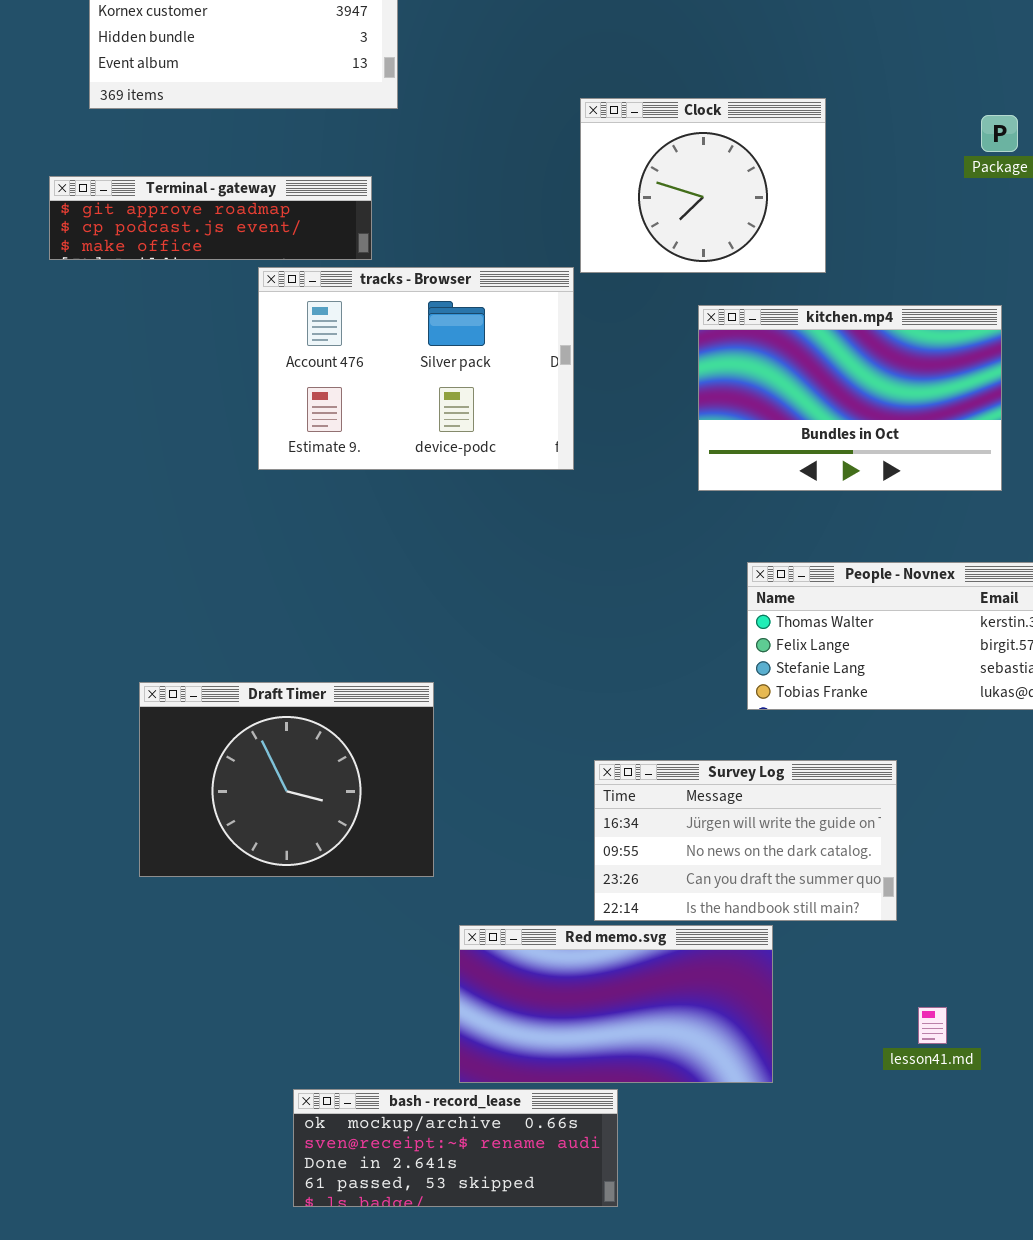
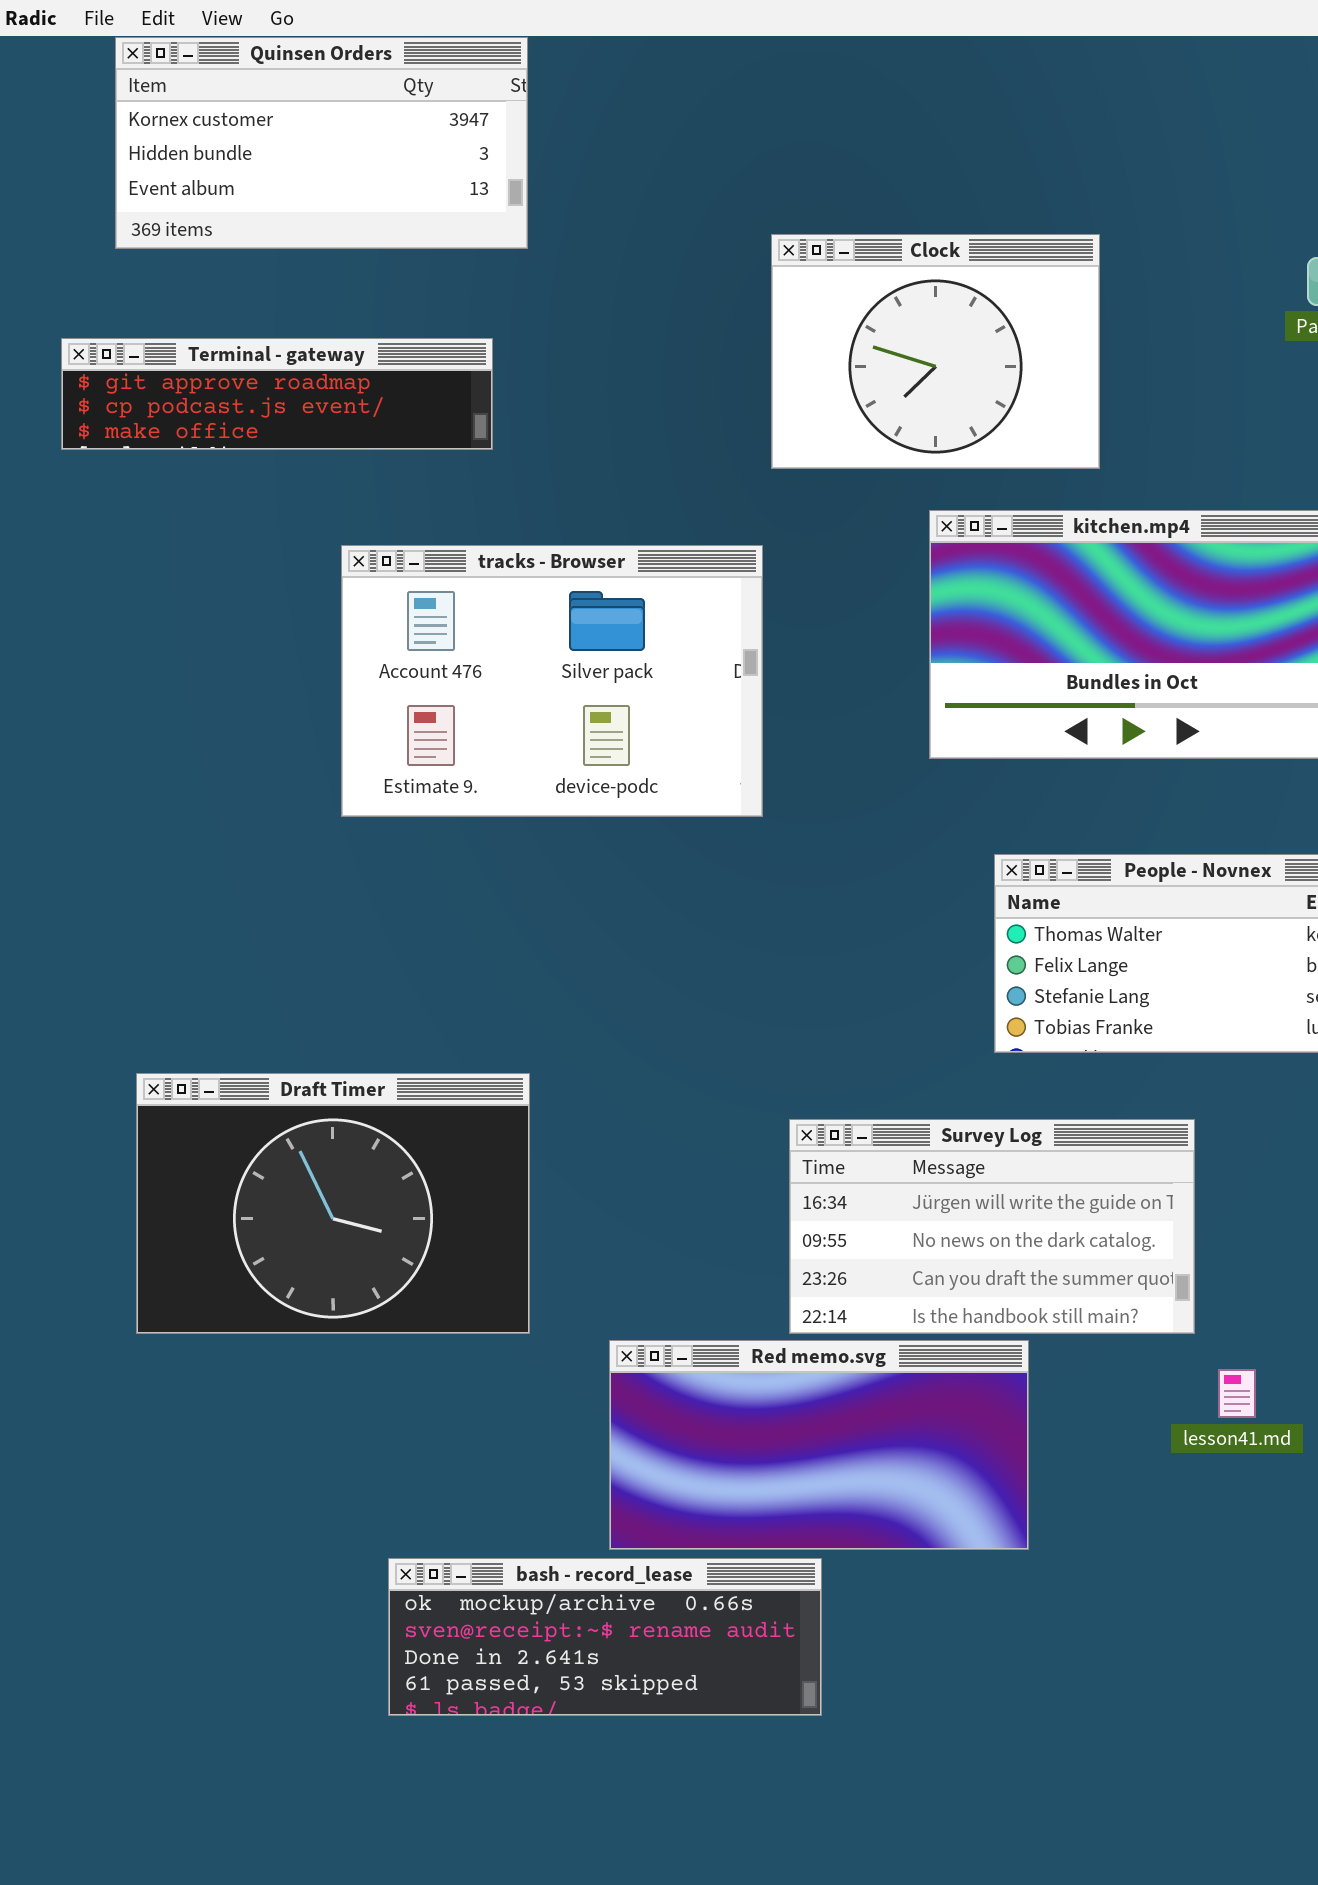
tracks - Browser: [258,267,574,470] -> [341,545,763,817], moved
Draft Timer: [139,682,434,877] -> [136,1073,530,1334], moved
lesson41.md: [918,1007,947,1044] -> [1218,1369,1256,1418], moved

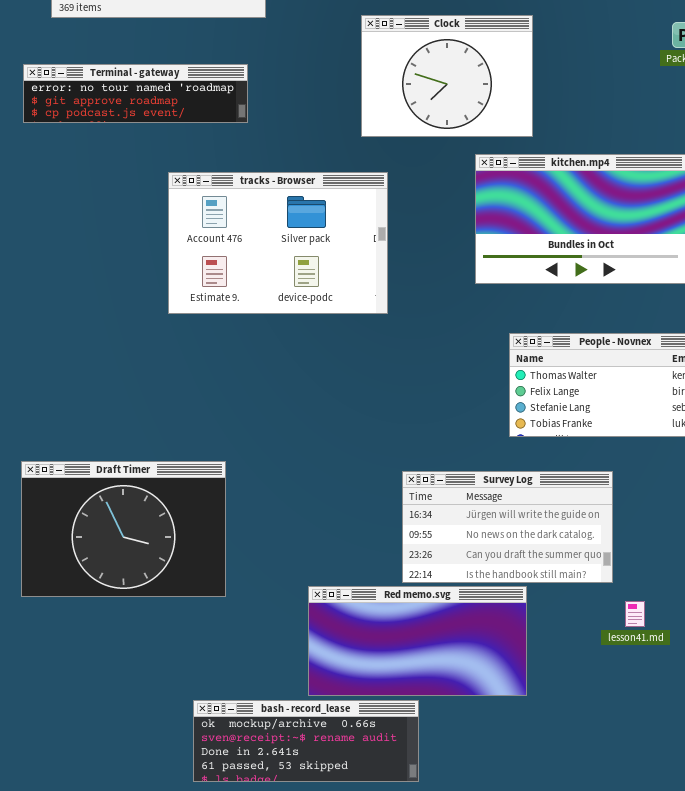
Clock: [771,234,1100,469] -> [361,15,533,137], moved
Terminal - gateway: [61,338,493,450] -> [23,64,248,123], scrolled up 1 row
Draft Timer: [136,1073,530,1334] -> [21,461,226,597], moved

